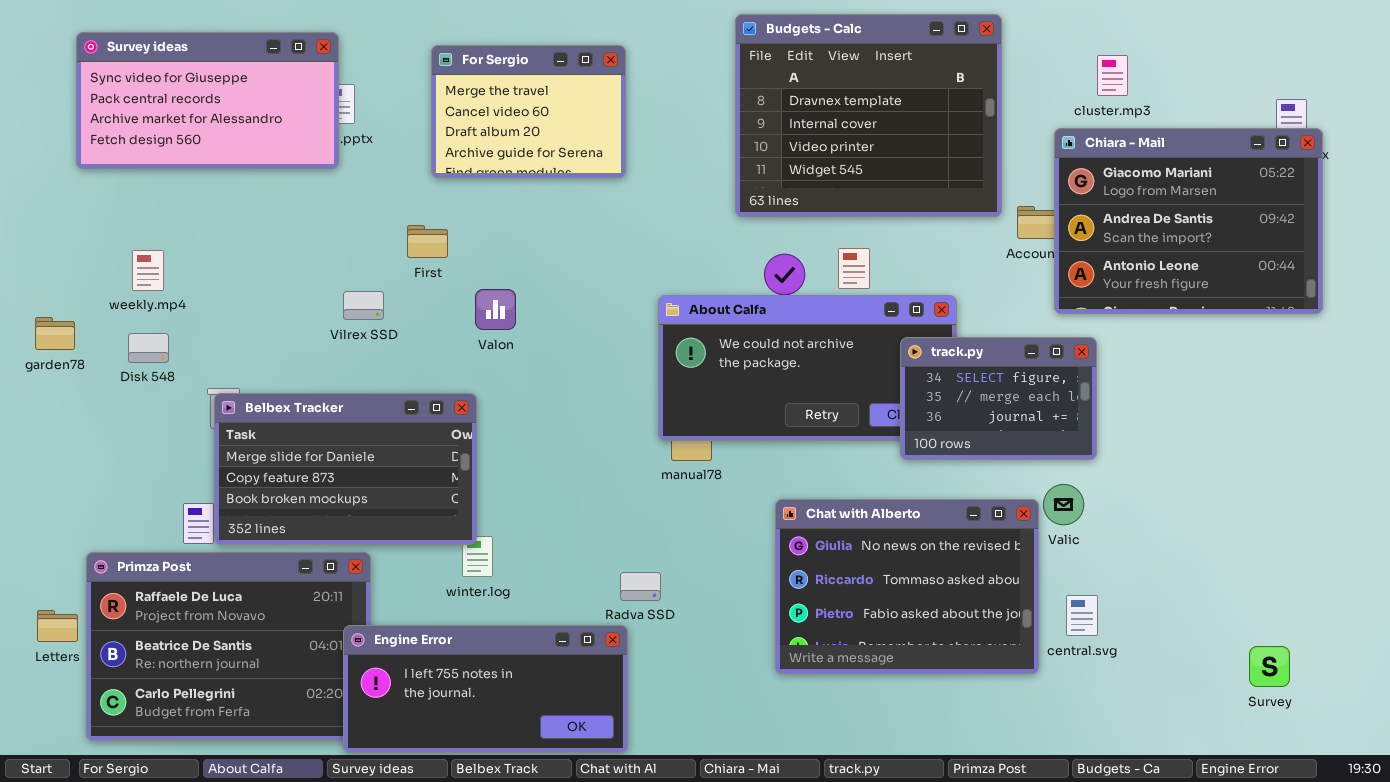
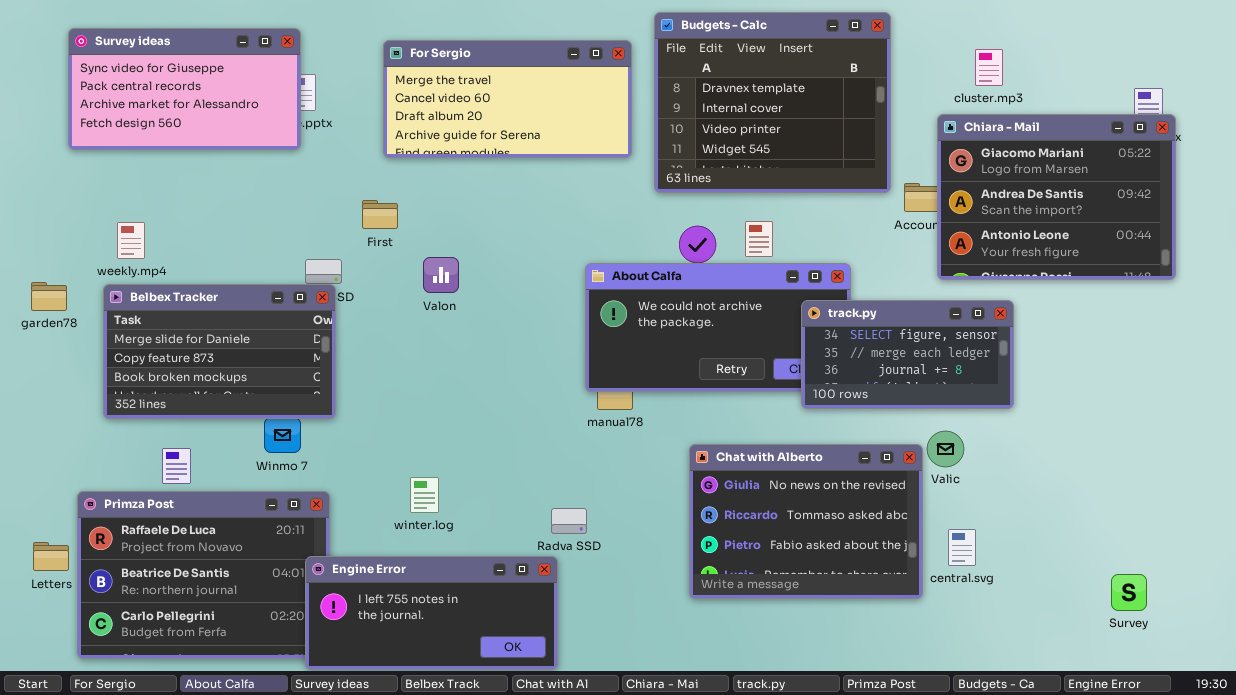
For Sergio: [431,45,626,178] -> [383,40,632,158], resized
track.py: [900,337,1097,460] -> [801,300,1014,409], resized
Belbex Tracker: [214,393,477,545] -> [103,284,336,419], moved

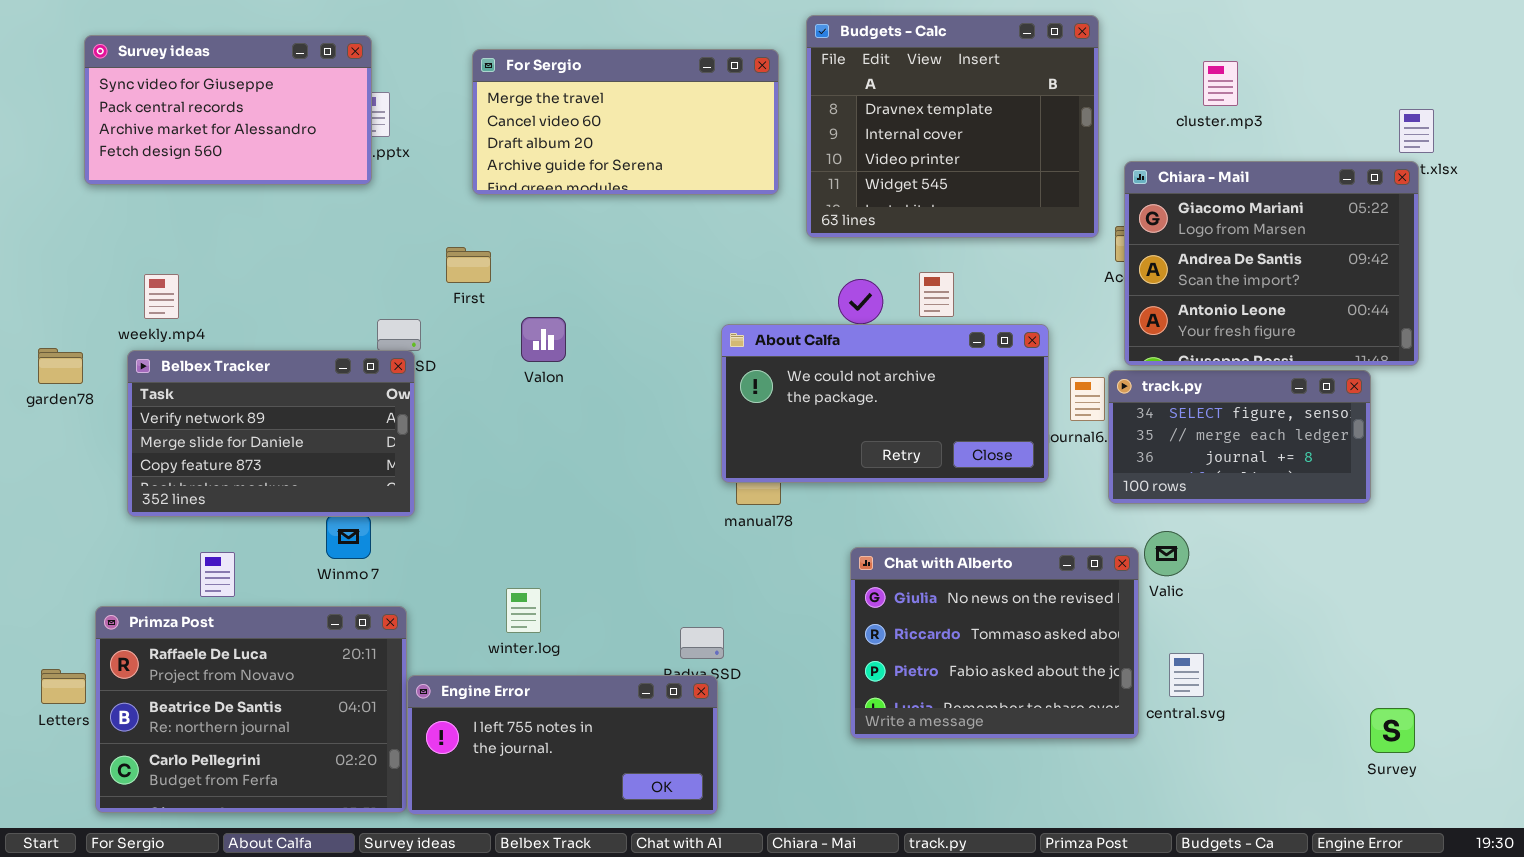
Chiara - Mail: [937,114,1176,280] -> [1124,161,1419,366], moved
Belbex Tracker: [103,284,336,419] -> [127,350,415,517], scrolled up 1 row
track.py: [801,300,1014,409] -> [1108,370,1371,504], moved
Engine Error: [305,556,558,670] -> [407,675,718,815], moved

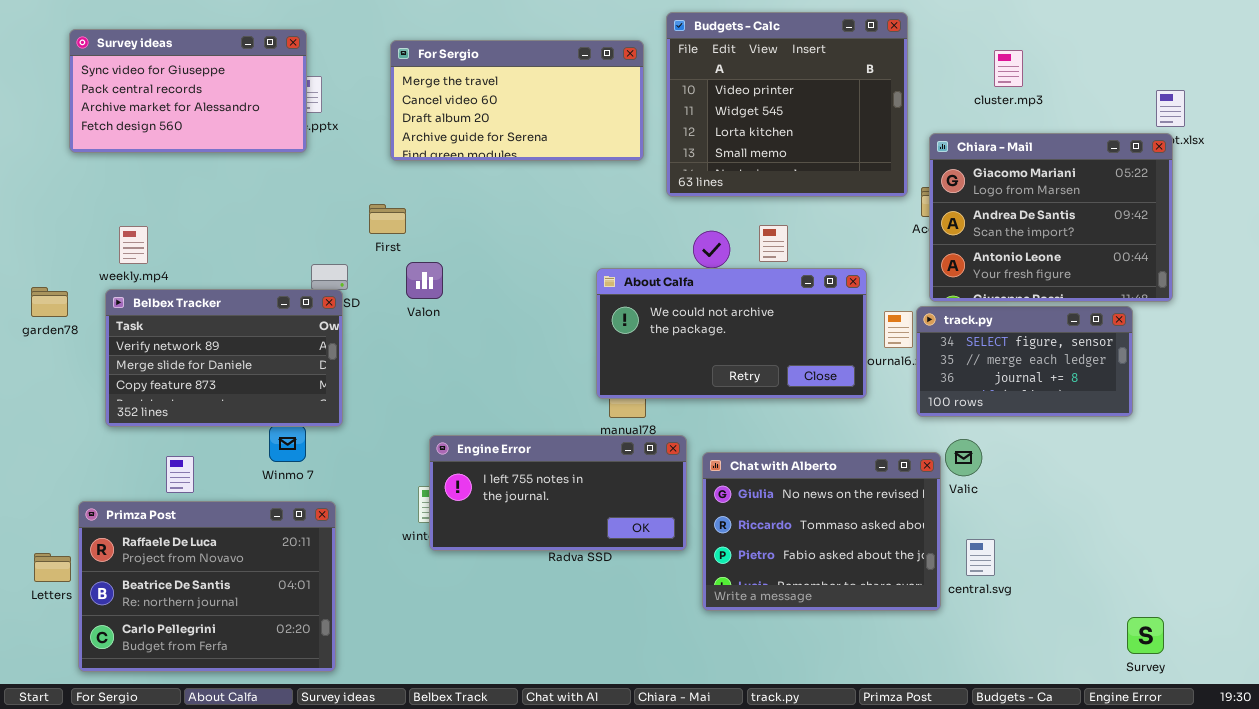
Budgets - Calc: [806,15,1099,238] -> [666,12,908,197], scrolled down 2 rows
Valon: [521,317,566,362] -> [406,262,443,299], moved
Engine Error: [407,675,718,815] -> [429,435,687,551], moved
Survey: [1370,708,1415,753] -> [1127,617,1164,654], moved

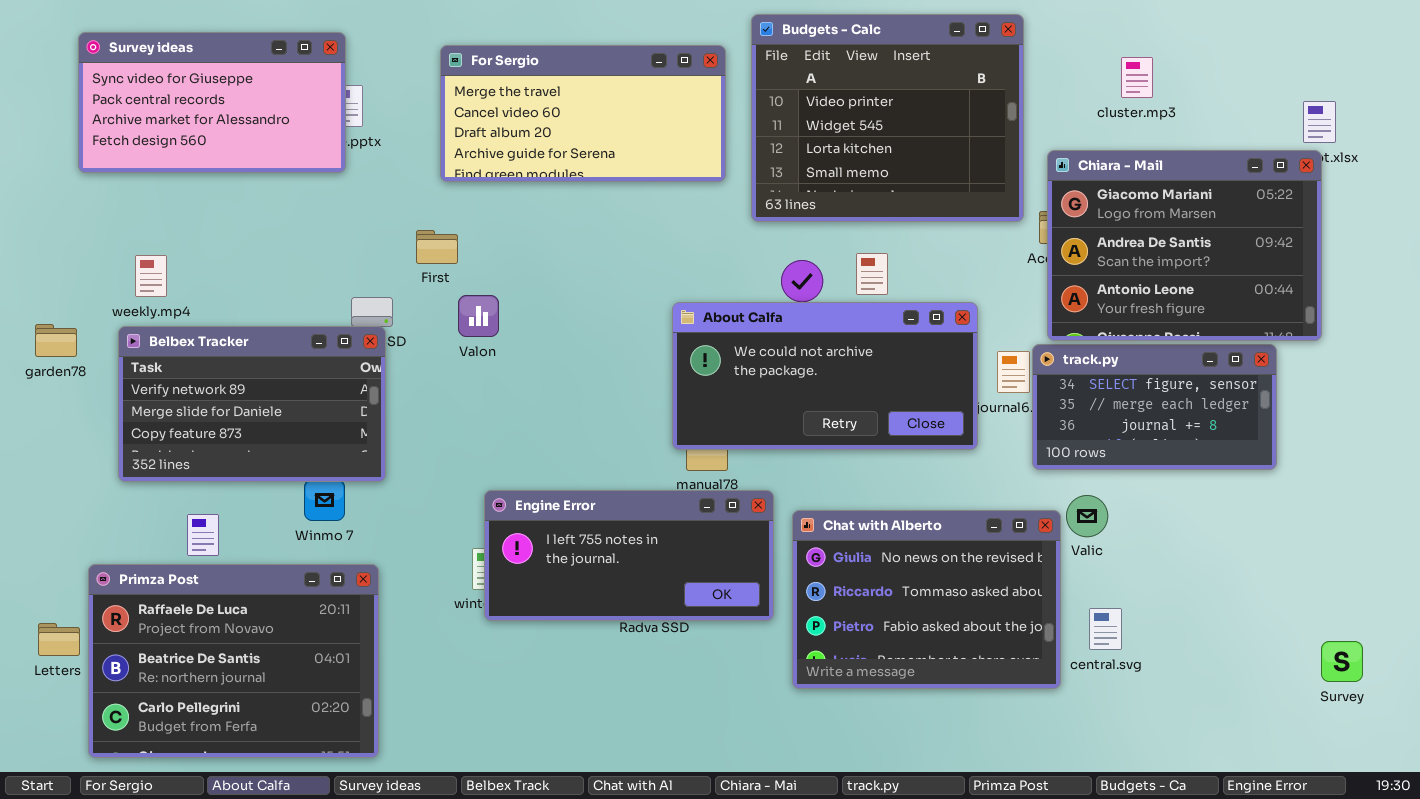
Survey: [1127,617,1164,654] -> [1321,641,1363,682], moved

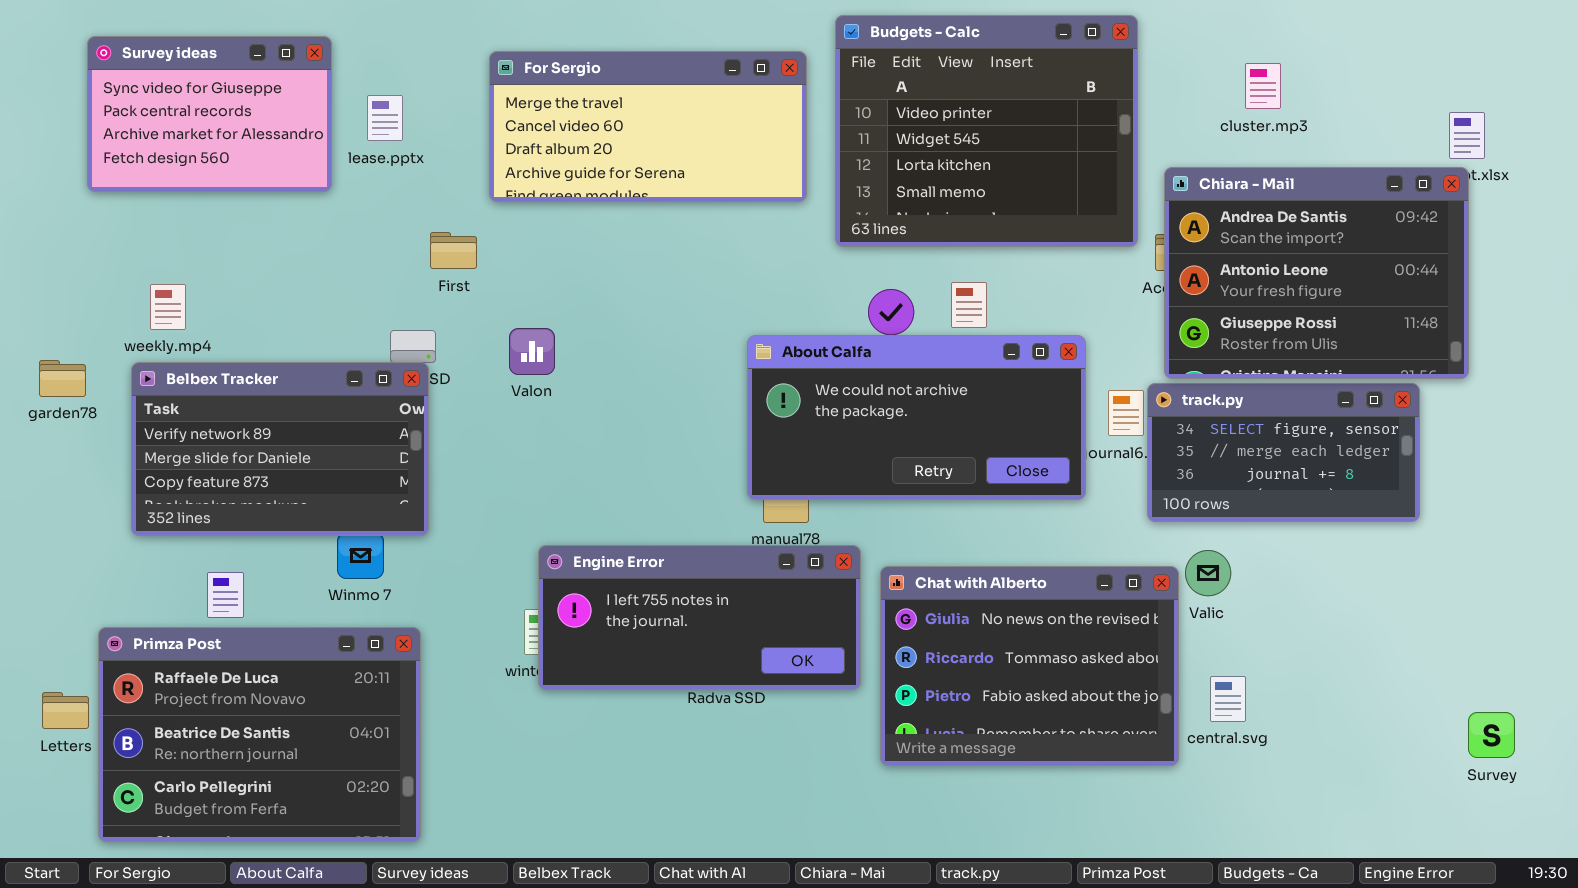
Survey ideas: [78,32,346,173] -> [87,36,332,192], resized
Chiara - Mail: [1047,150,1322,341] -> [1164,167,1469,379], scrolled down 1 row
First: [416,230,458,264] -> [430,232,477,269], moved

